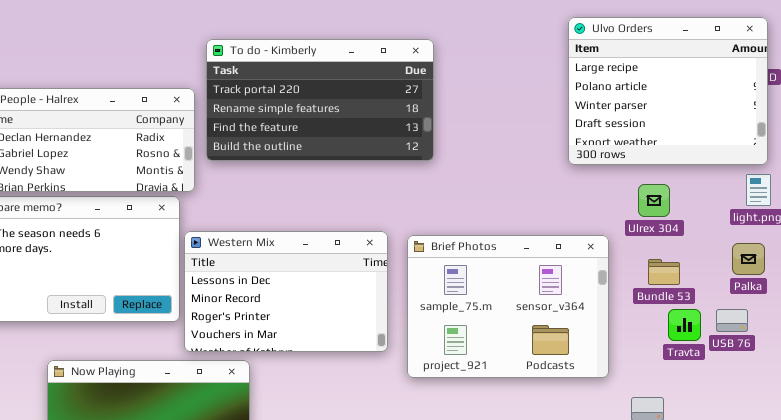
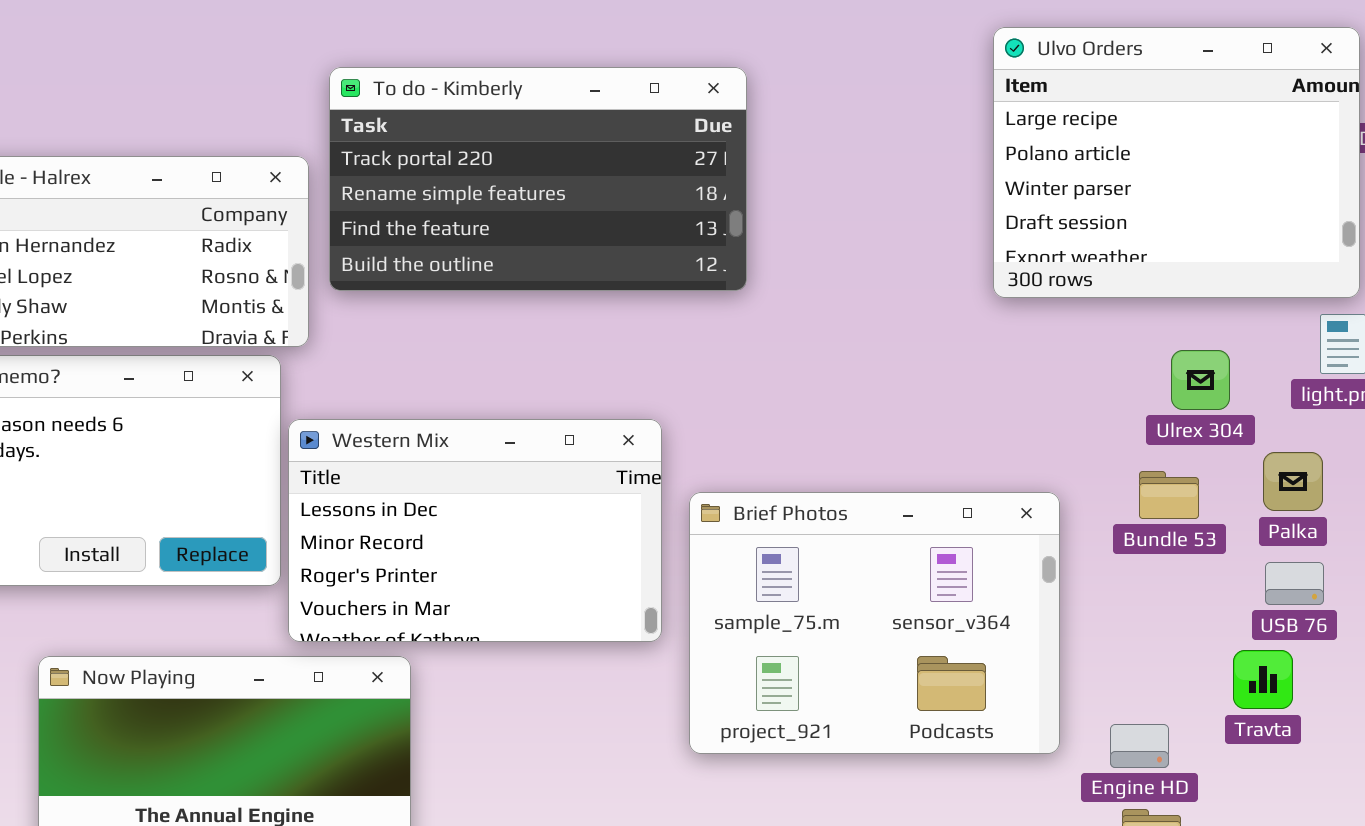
Ulrex 304: [638,184,670,217] -> [1171,350,1230,410], moved
Brief Photos: [407,235,609,378] -> [689,492,1060,754], moved
Palka: [732,243,765,275] -> [1263,452,1323,511], moved
Travta: [668,309,701,341] -> [1233,650,1293,709], moved

